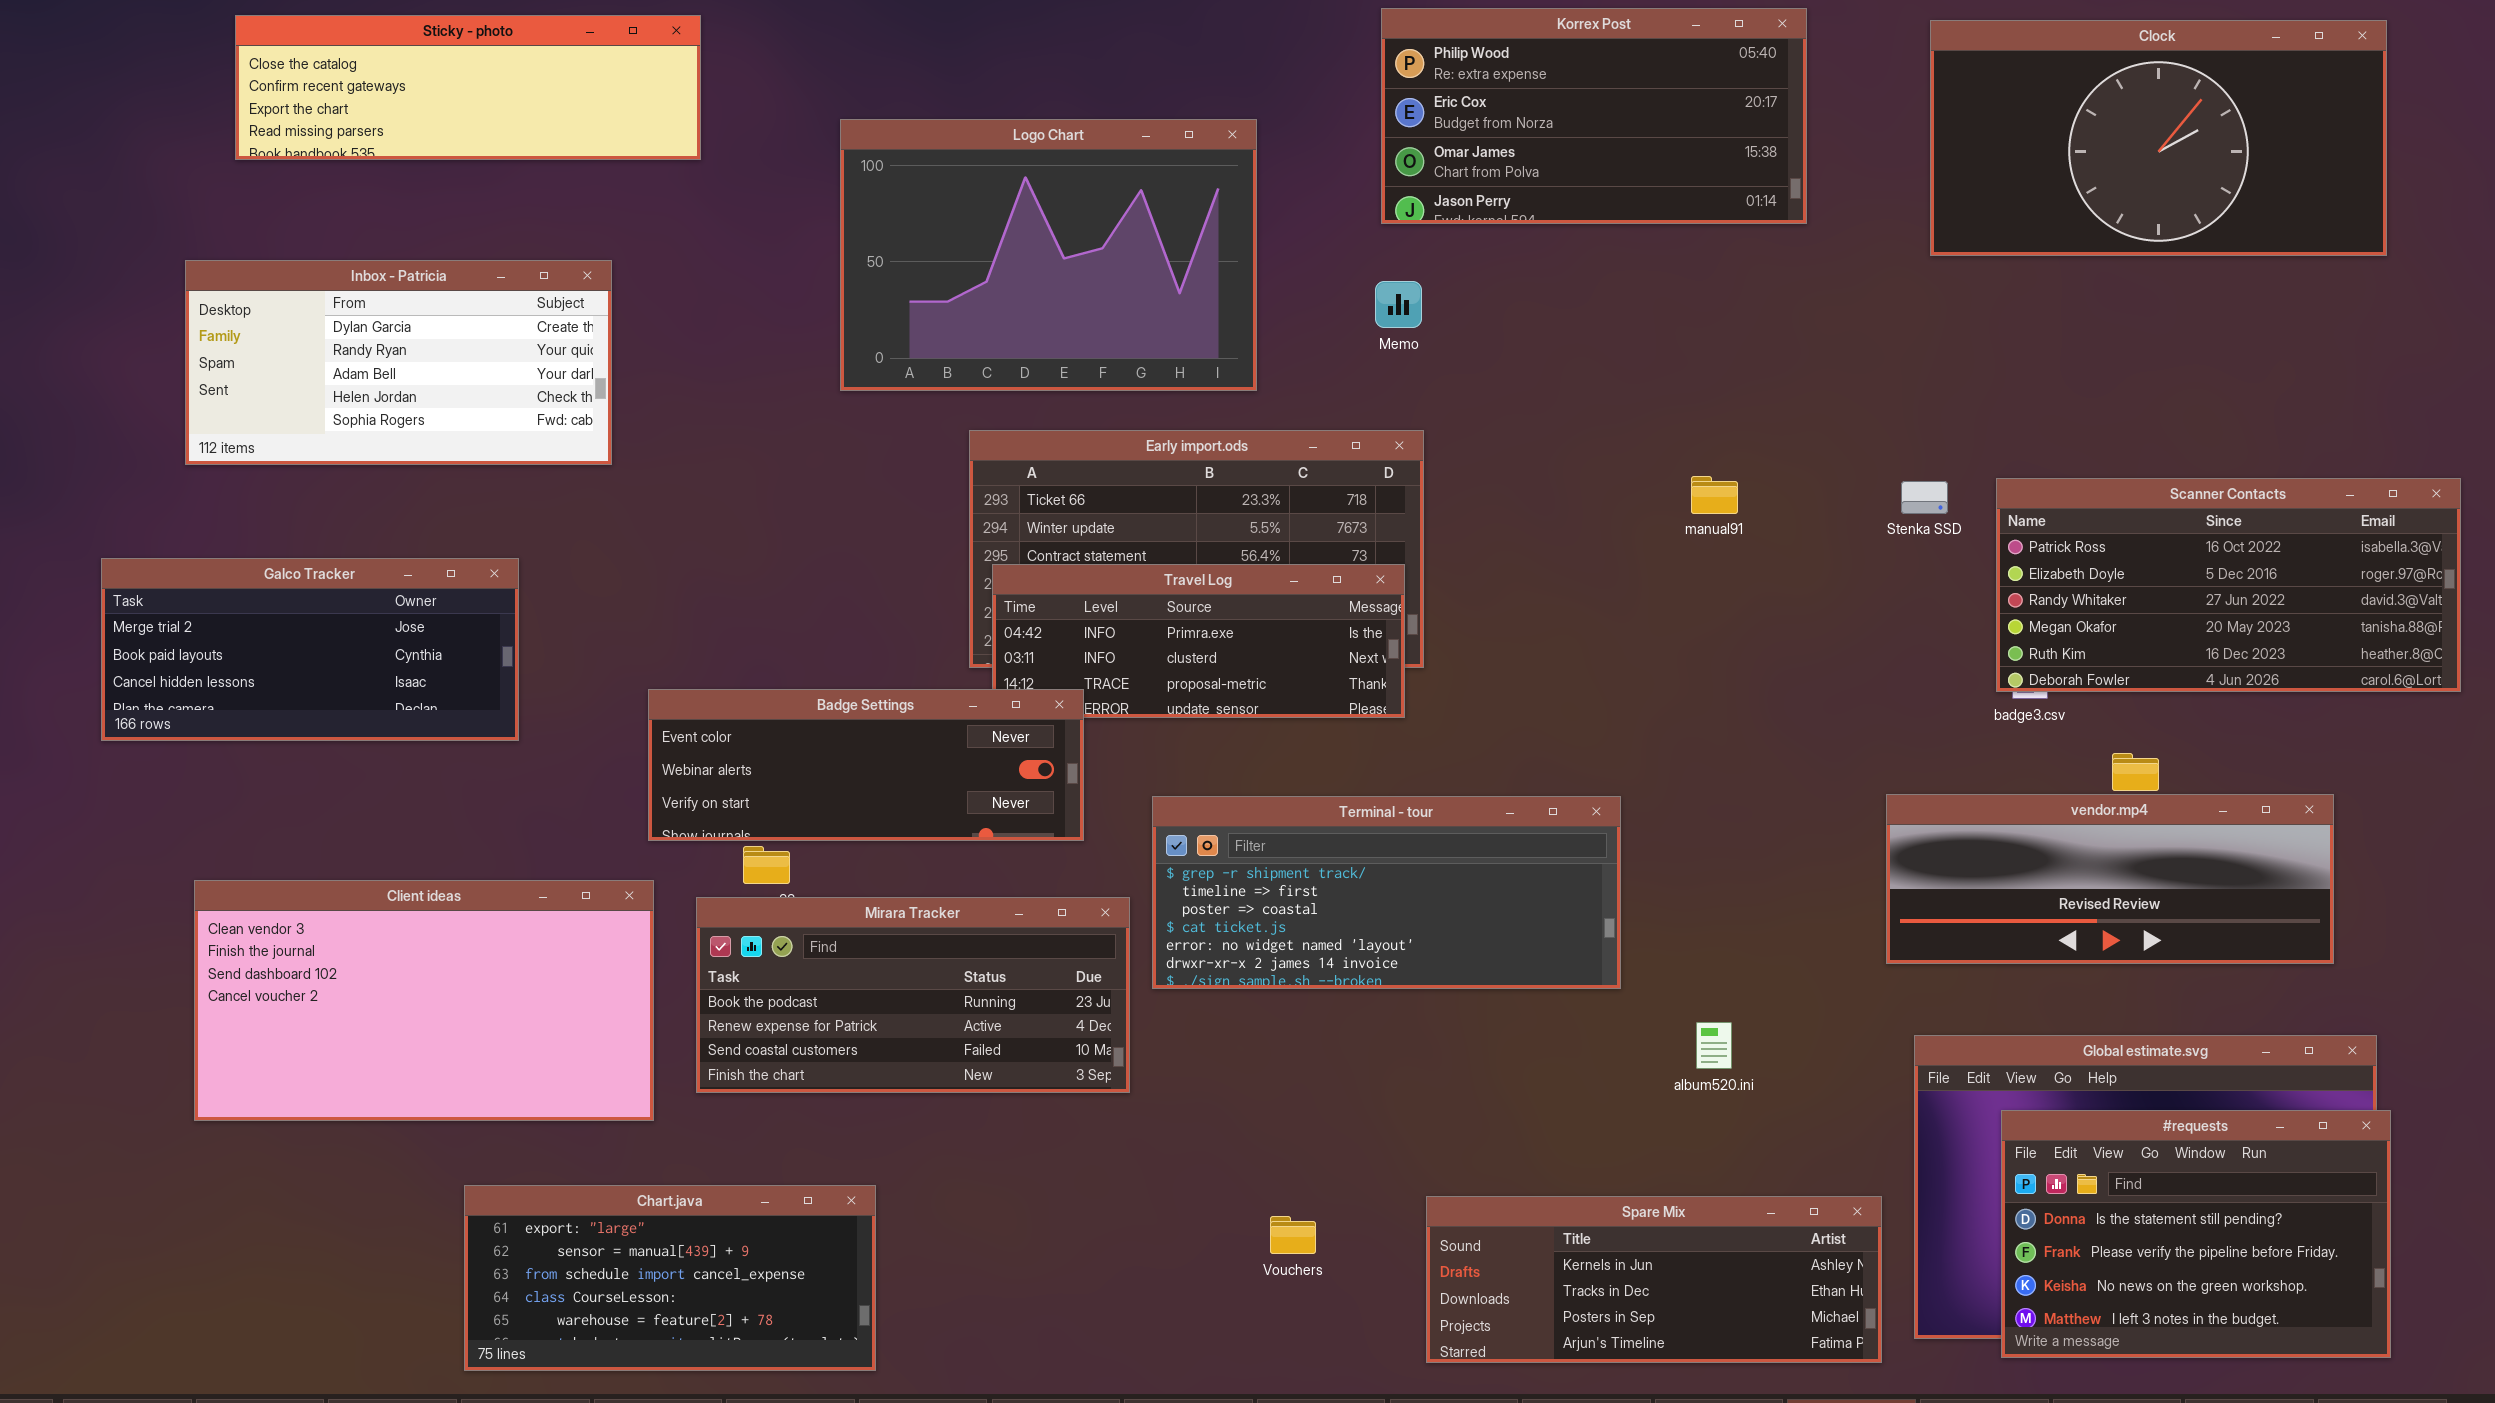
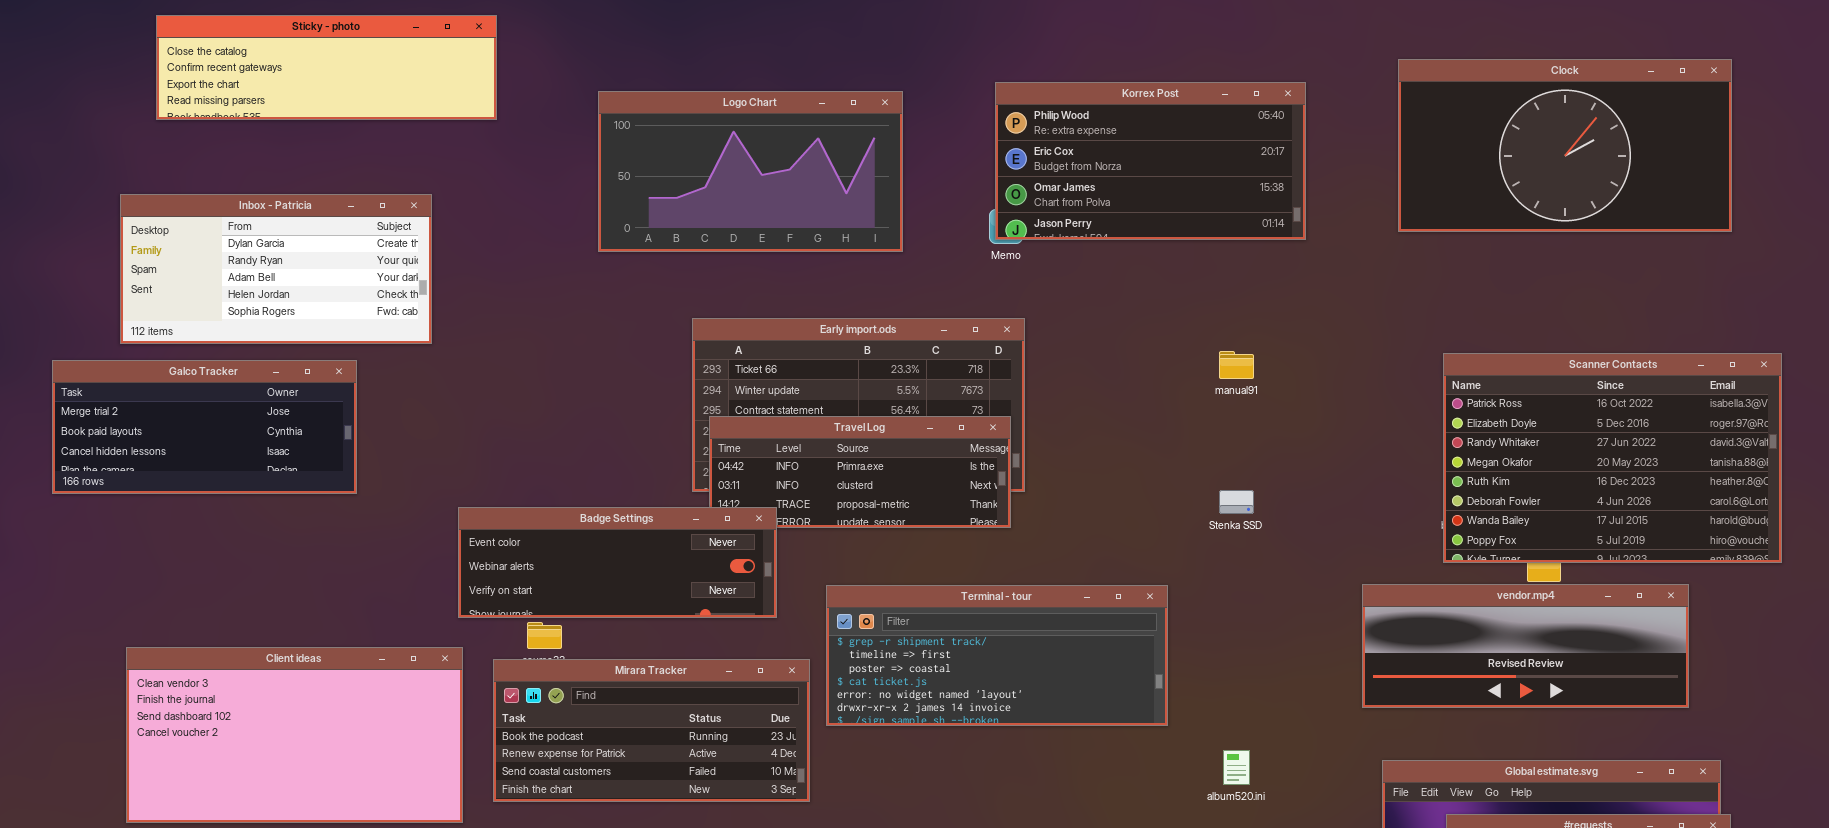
Korrex Post: [1381,8,1807,224] -> [995,82,1306,240], moved
Clock: [1930,20,2387,256] -> [1398,59,1732,232], moved
Logo Chart: [840,119,1257,391] -> [598,91,903,252], resized
Scanner Contacts: [1996,478,2461,692] -> [1443,353,1782,563], resized
Stenka SSD: [1901,481,1948,514] -> [1219,490,1254,514], moved
Galco Tracker: [101,558,519,741] -> [52,360,357,494], moved

